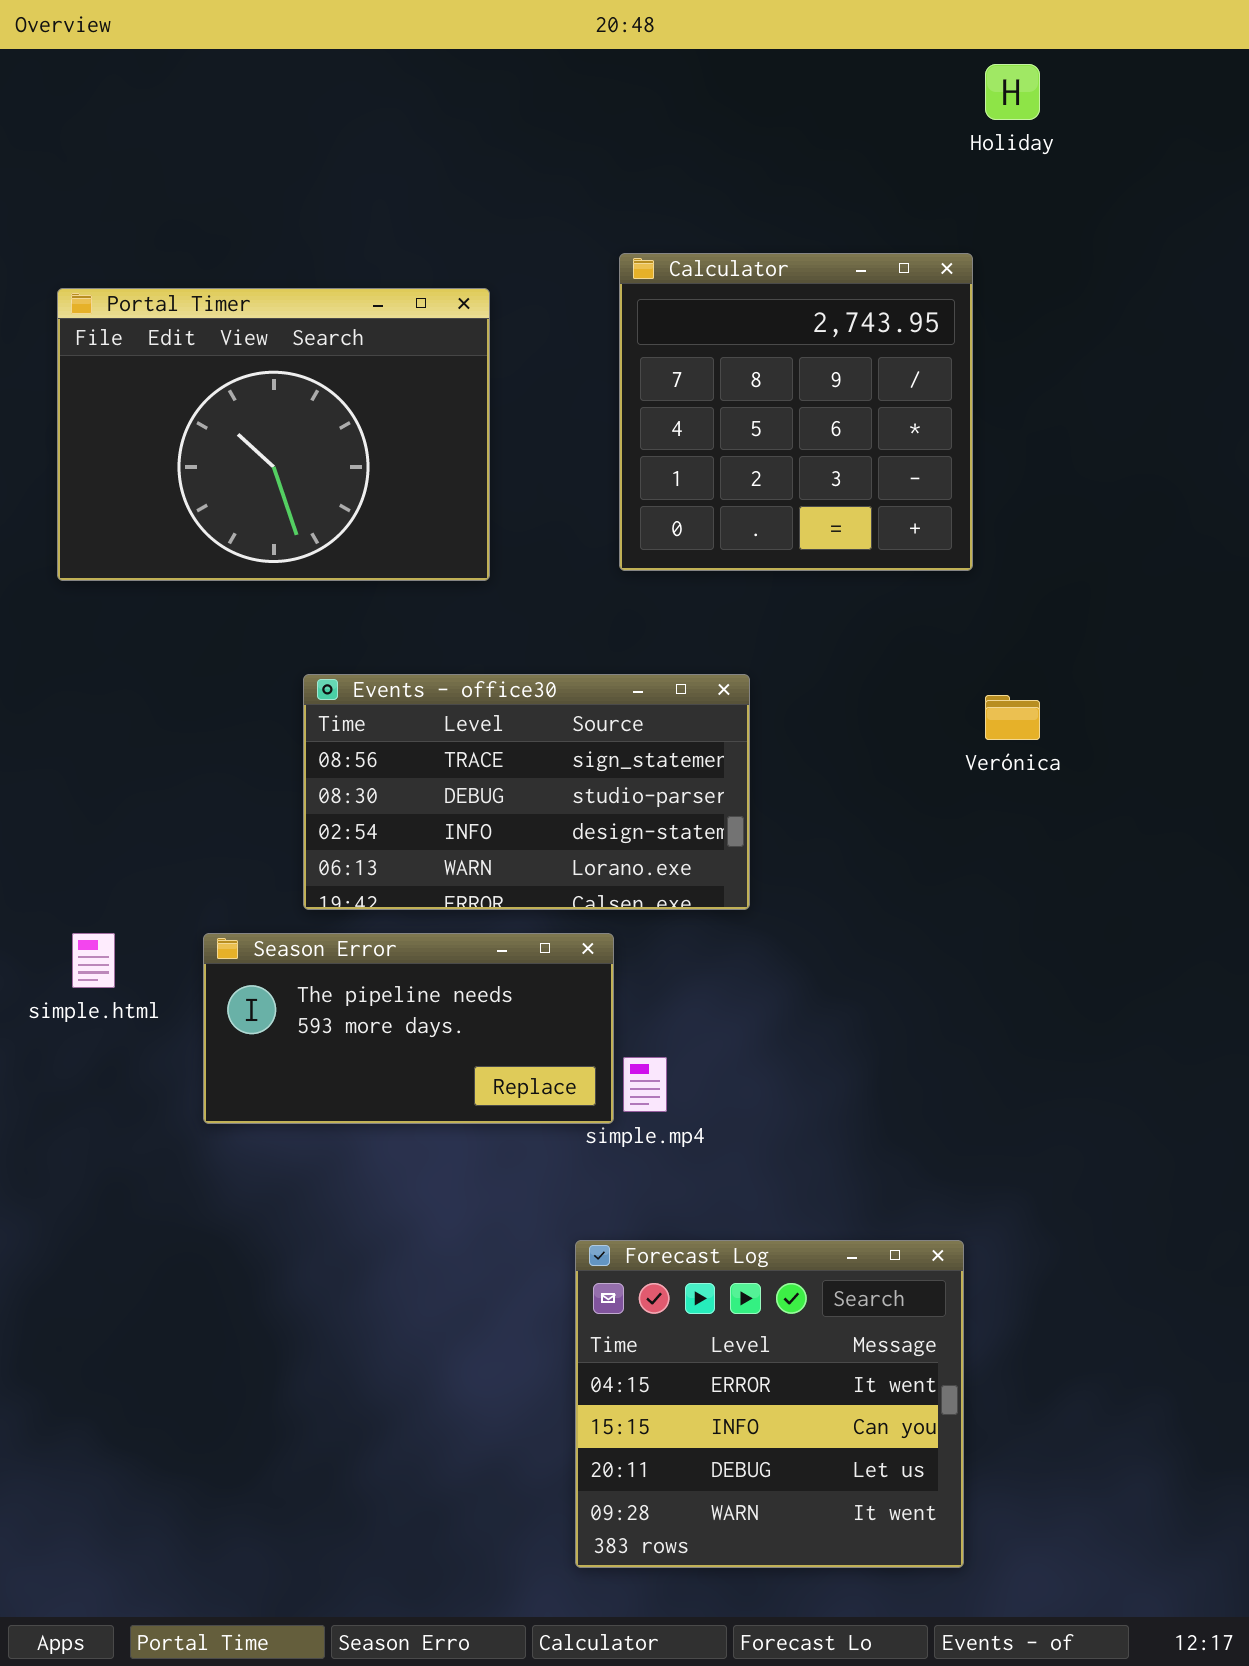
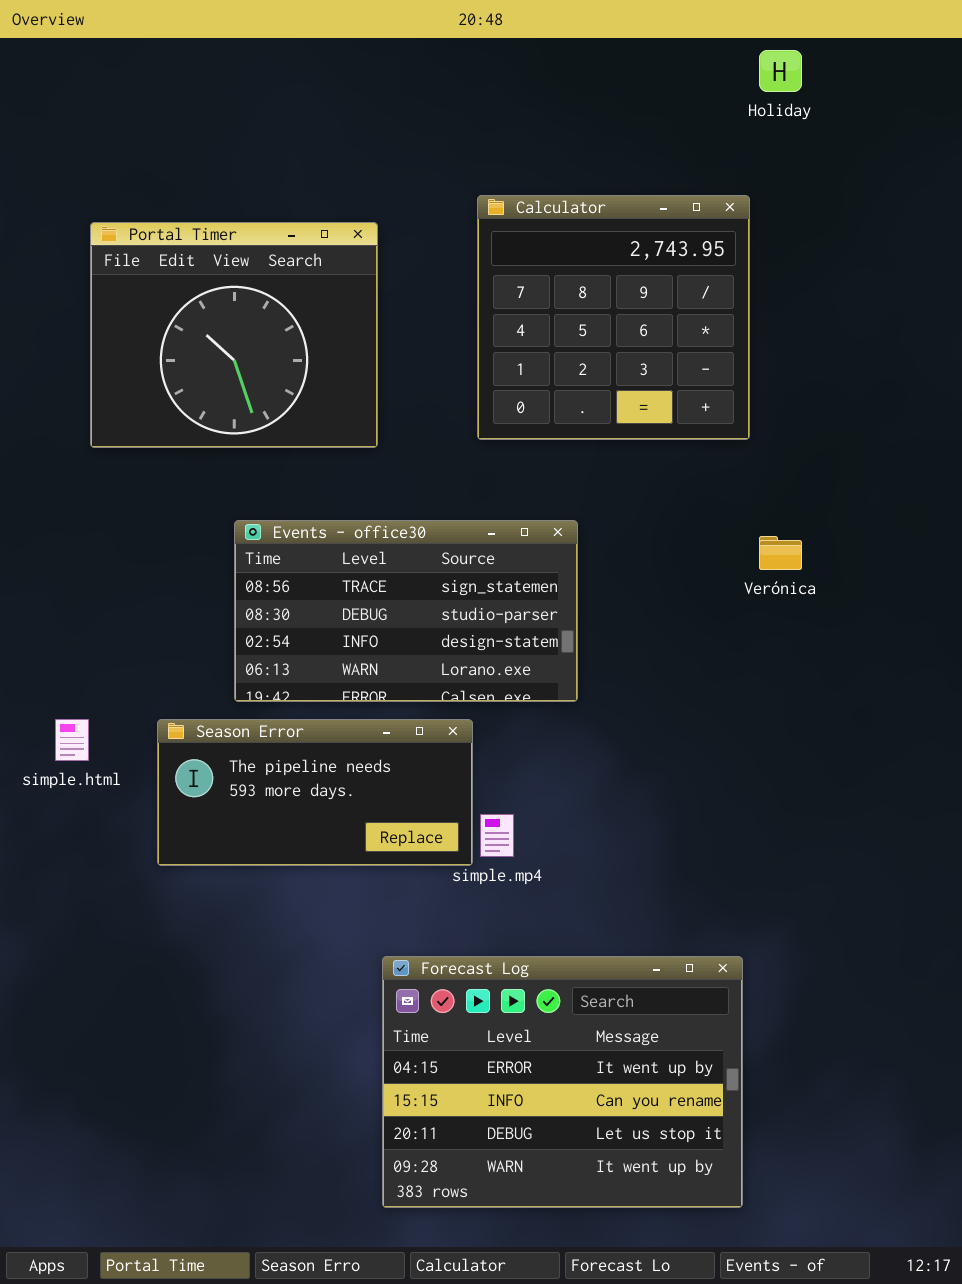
Portal Timer: [57,288,490,581] -> [90,222,378,448], resized
Forecast Log: [575,1240,964,1568] -> [382,956,743,1208], resized

